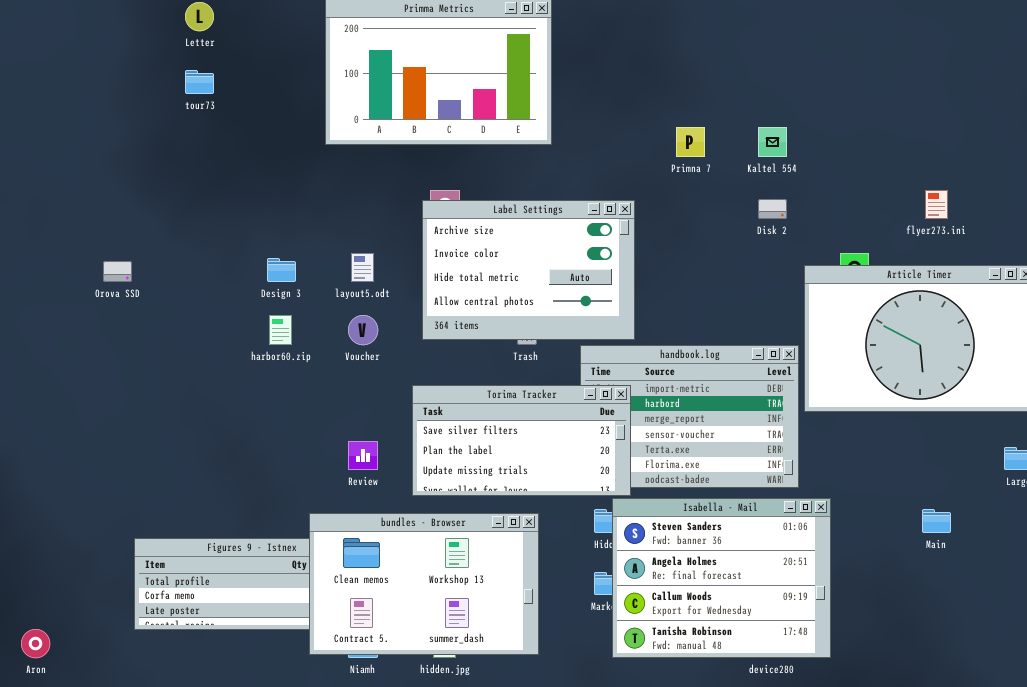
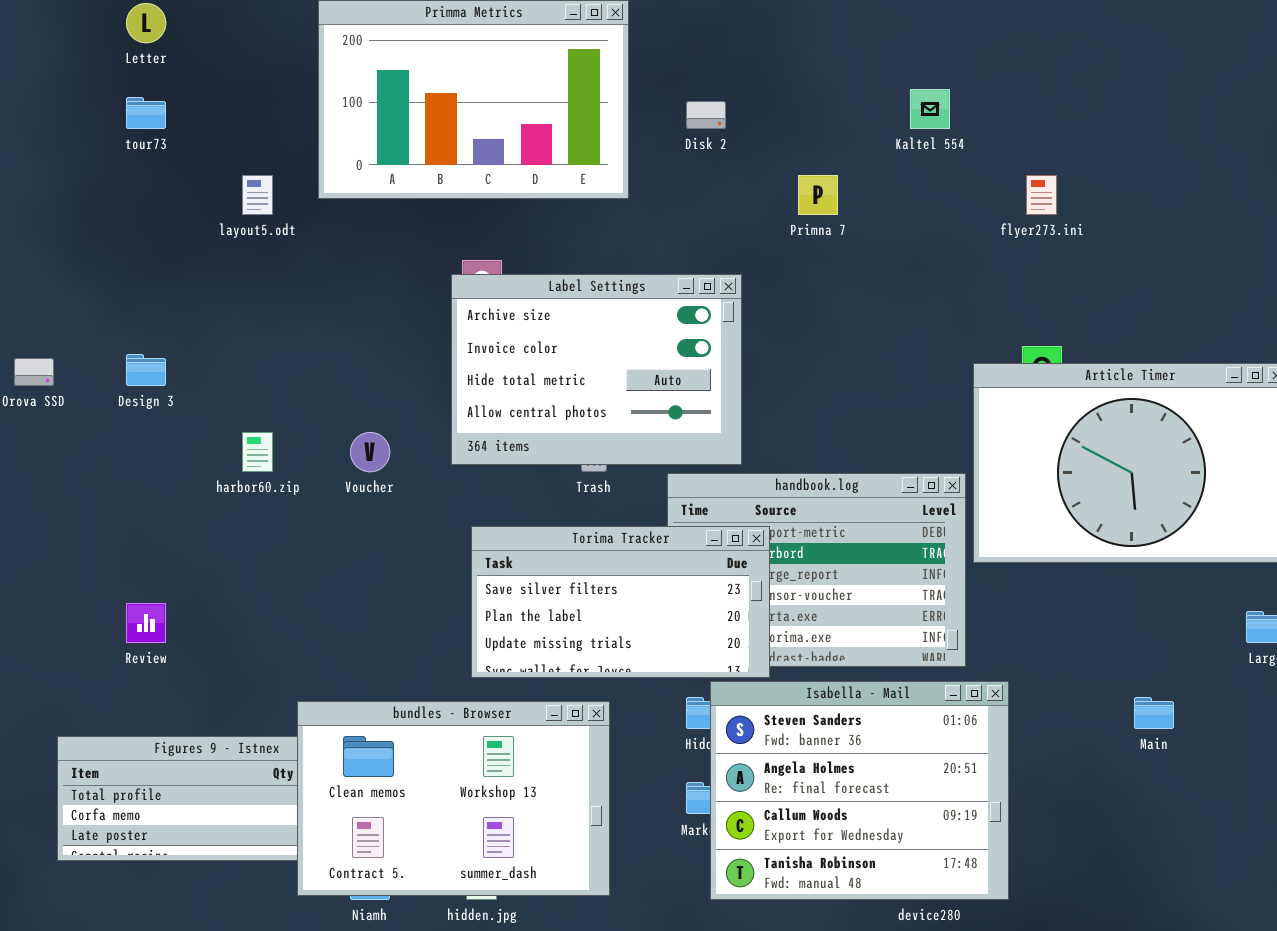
Kaltel 554: [758,127,787,157] -> [910,89,950,129], moved
flyer273.ini: [925,190,948,219] -> [1026,175,1057,215], moved
Disk 2: [758,199,787,219] -> [686,101,726,129], moved
layout5.odt: [351,253,374,282] -> [242,175,273,215], moved
Design 3: [267,258,296,282] -> [126,354,166,386], moved
Torima Tracker: [412,385,631,496] -> [471,526,770,678], moved
Review: [348,441,378,470] -> [126,603,166,643], moved

